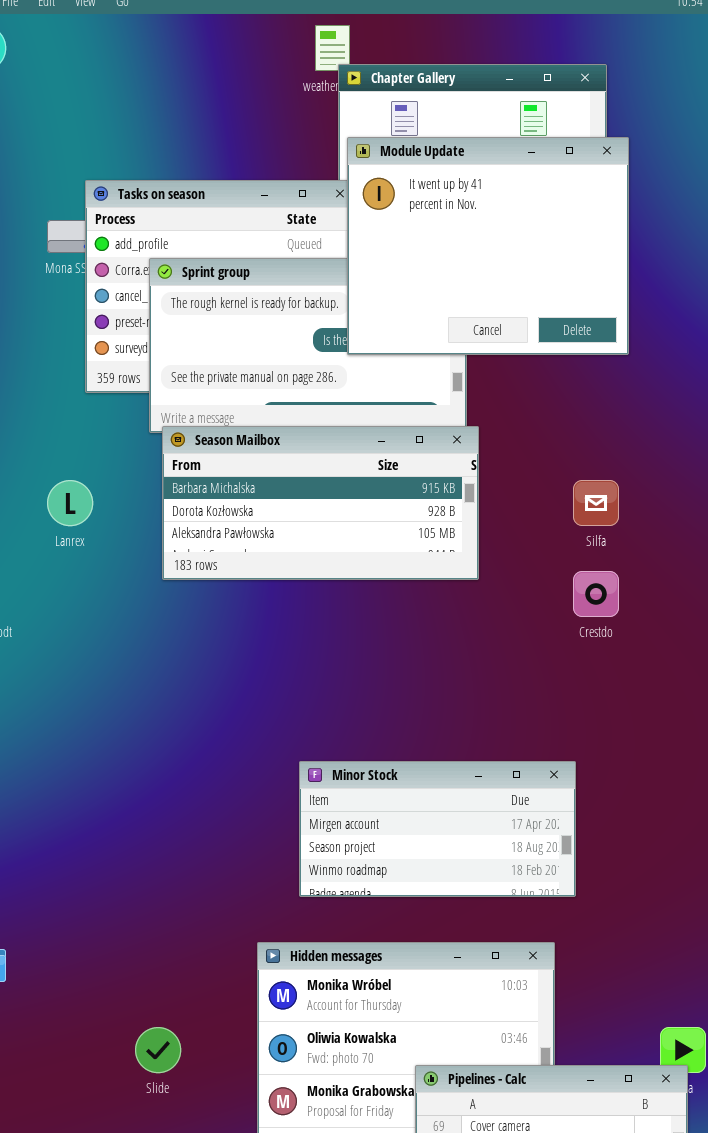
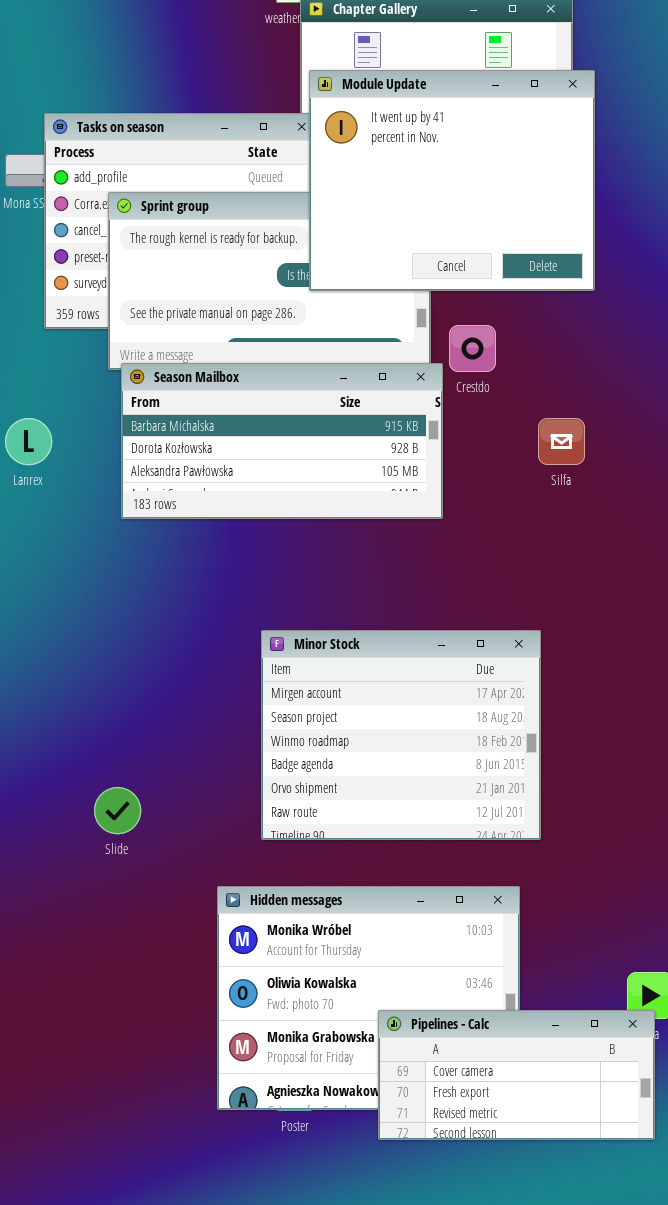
Crestdo: [573,571,619,617] -> [449,325,496,372], moved
Minor Stock: [299,761,576,897] -> [261,630,541,840], resized
Slide: [135,1027,181,1073] -> [94,787,141,834], moved

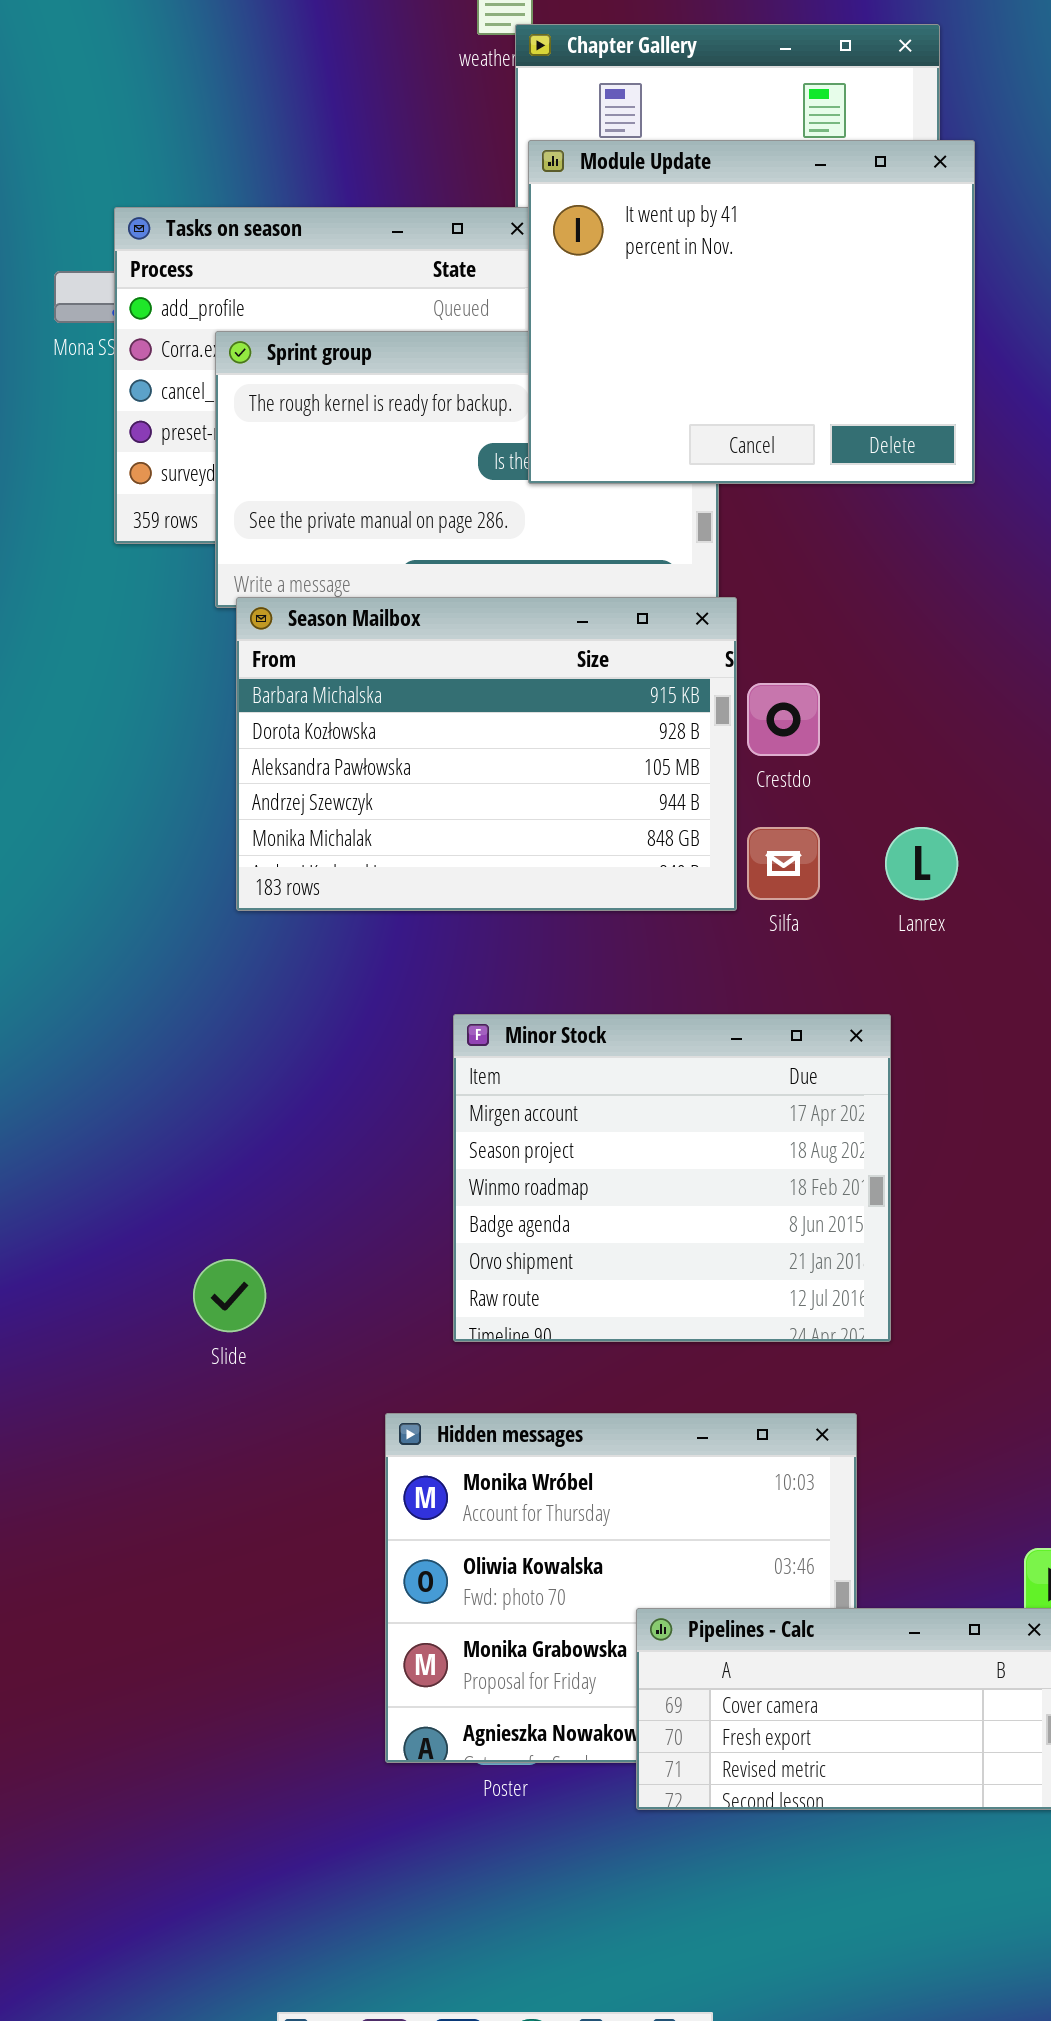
Crestdo: [449,325,496,372] -> [747,683,820,756], moved
Season Mailbox: [121,363,443,519] -> [236,597,737,911], resized
Lanrex: [5,418,52,465] -> [885,827,958,900], moved
Silfa: [538,418,585,465] -> [747,827,820,900], moved

